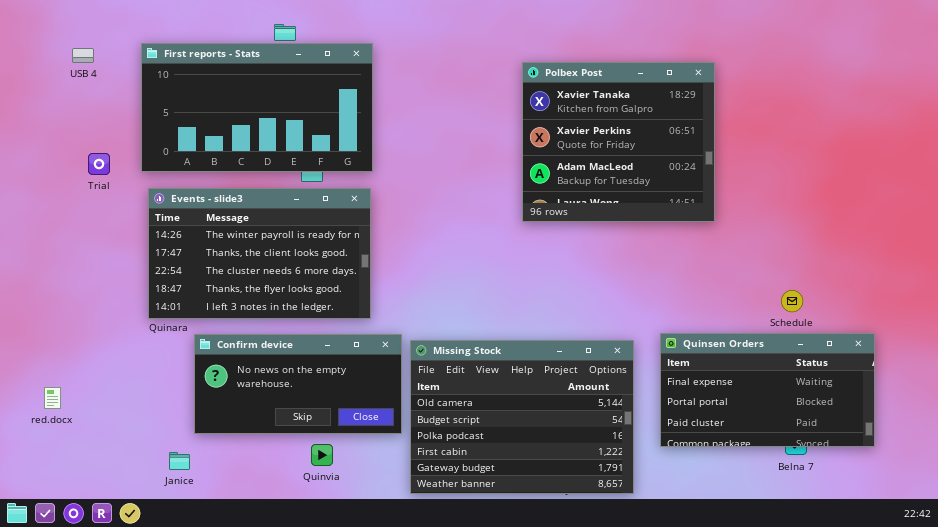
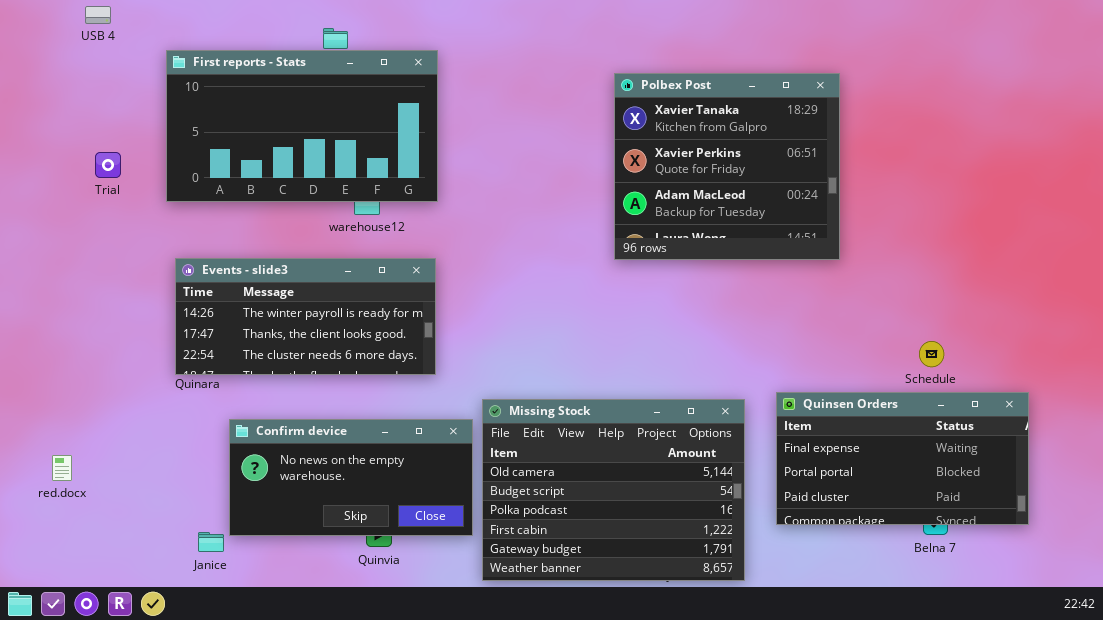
USB 4: [72,48,94,63] -> [85,6,111,24], moved
Trial: [88,153,110,175] -> [95,152,121,178], moved
Events - slide3: [148,188,371,319] -> [175,258,436,375], resized
Confirm device: [194,334,402,434] -> [229,419,473,536], moved

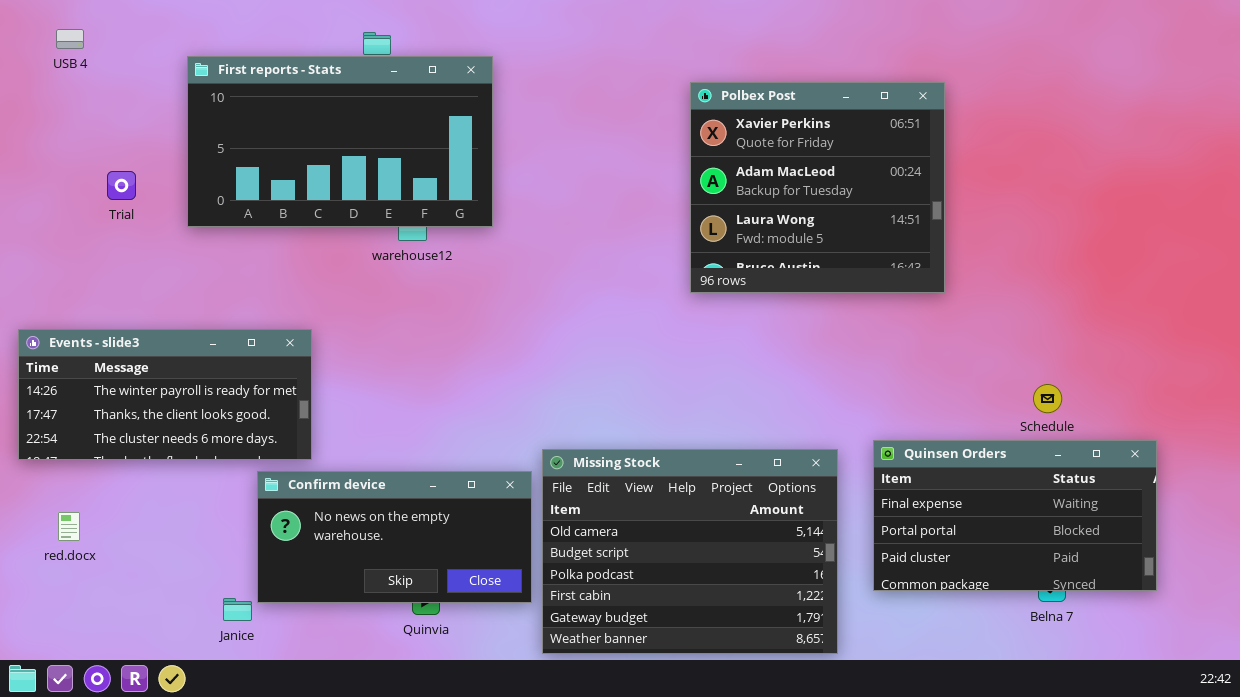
USB 4: [85,6,111,24] -> [56,29,84,49], moved
Polbex Post: [614,73,840,260] -> [690,82,945,293], scrolled down 1 row
Events - slide3: [175,258,436,375] -> [18,329,312,460], moved

